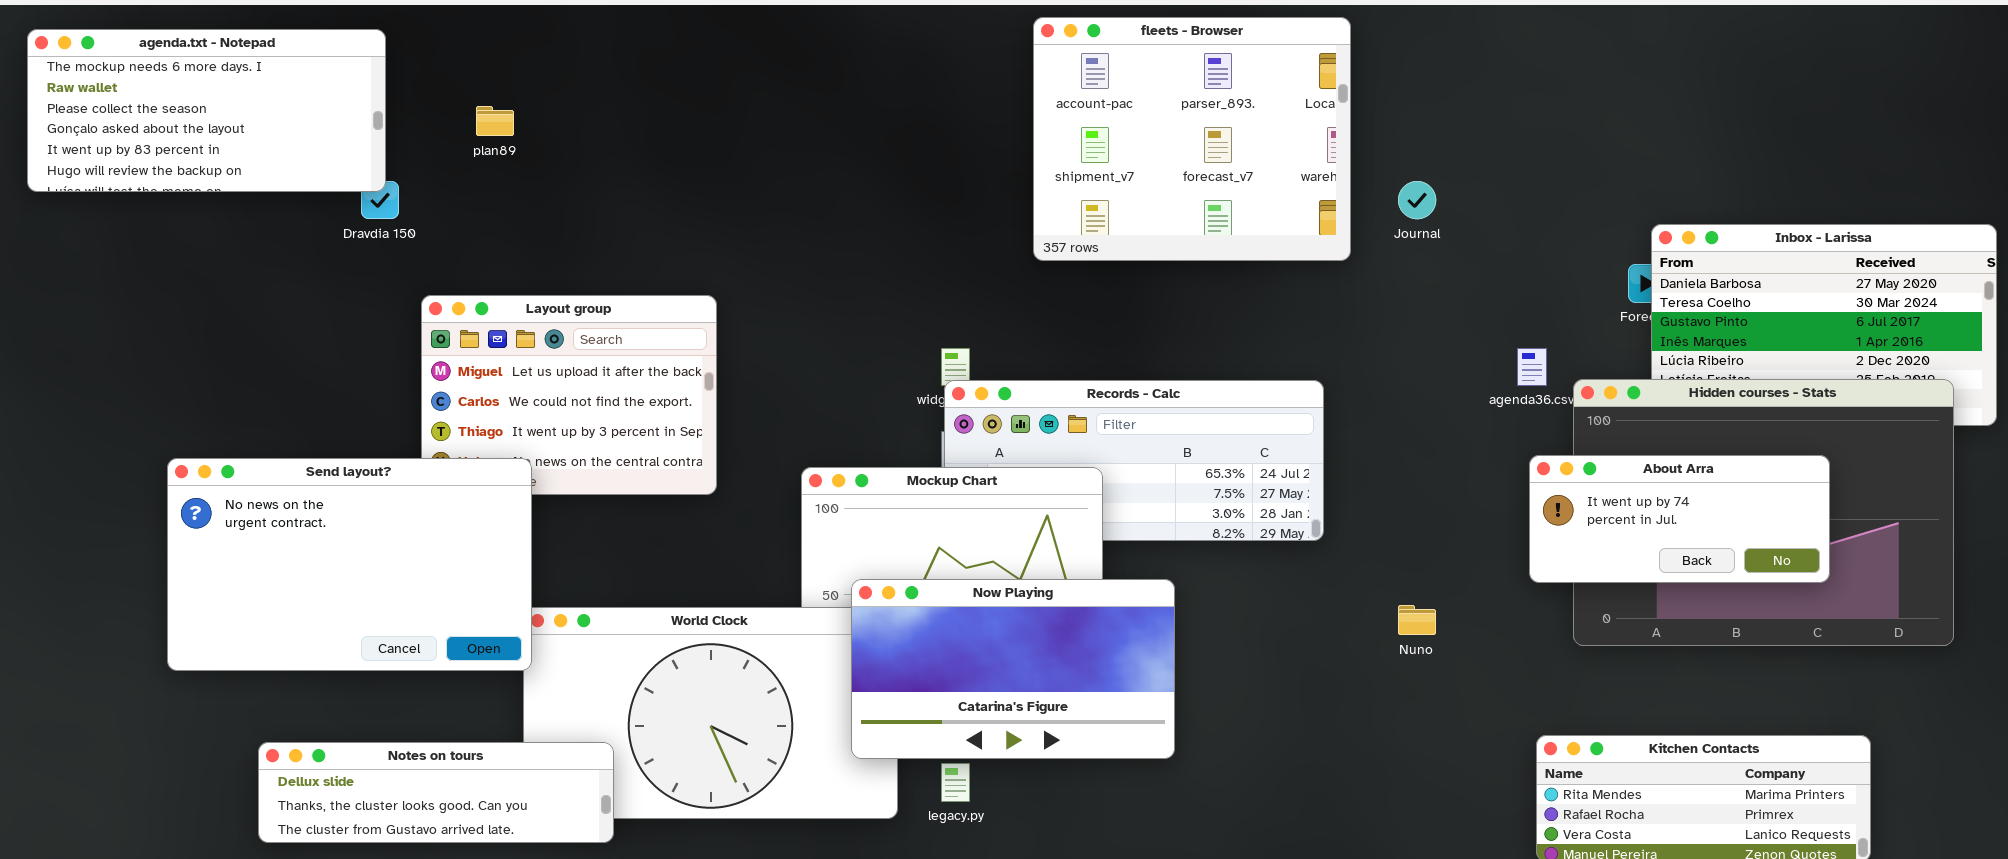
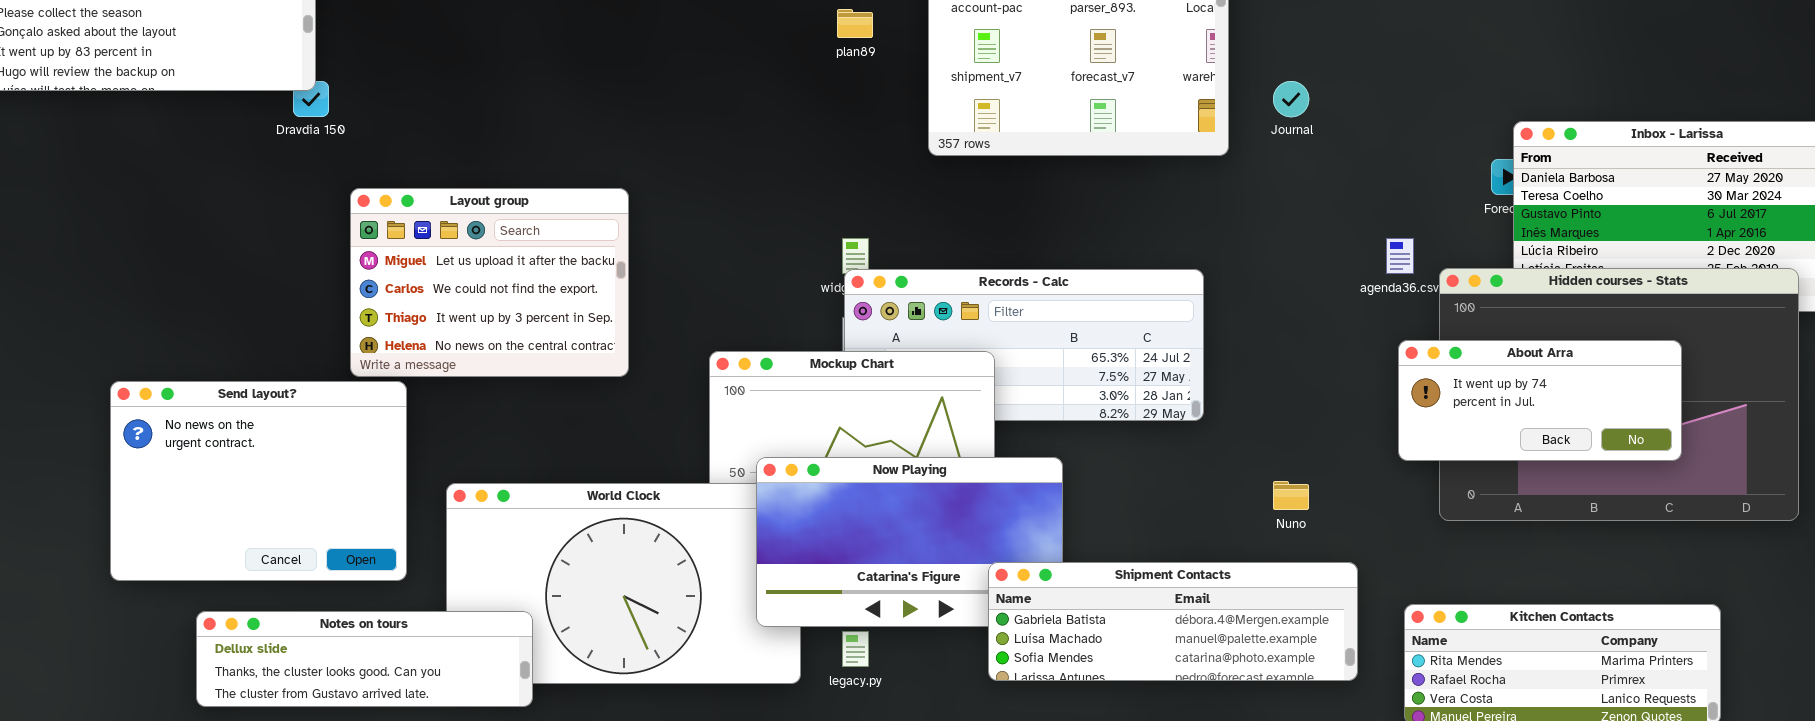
plan89: [476,106,514,136] -> [837,9,873,38], moved
Send layout?: [167,458,532,671] -> [110,381,407,581], moved, resized
Shipment Contacts: none -> [988,562,1358,681], opened

